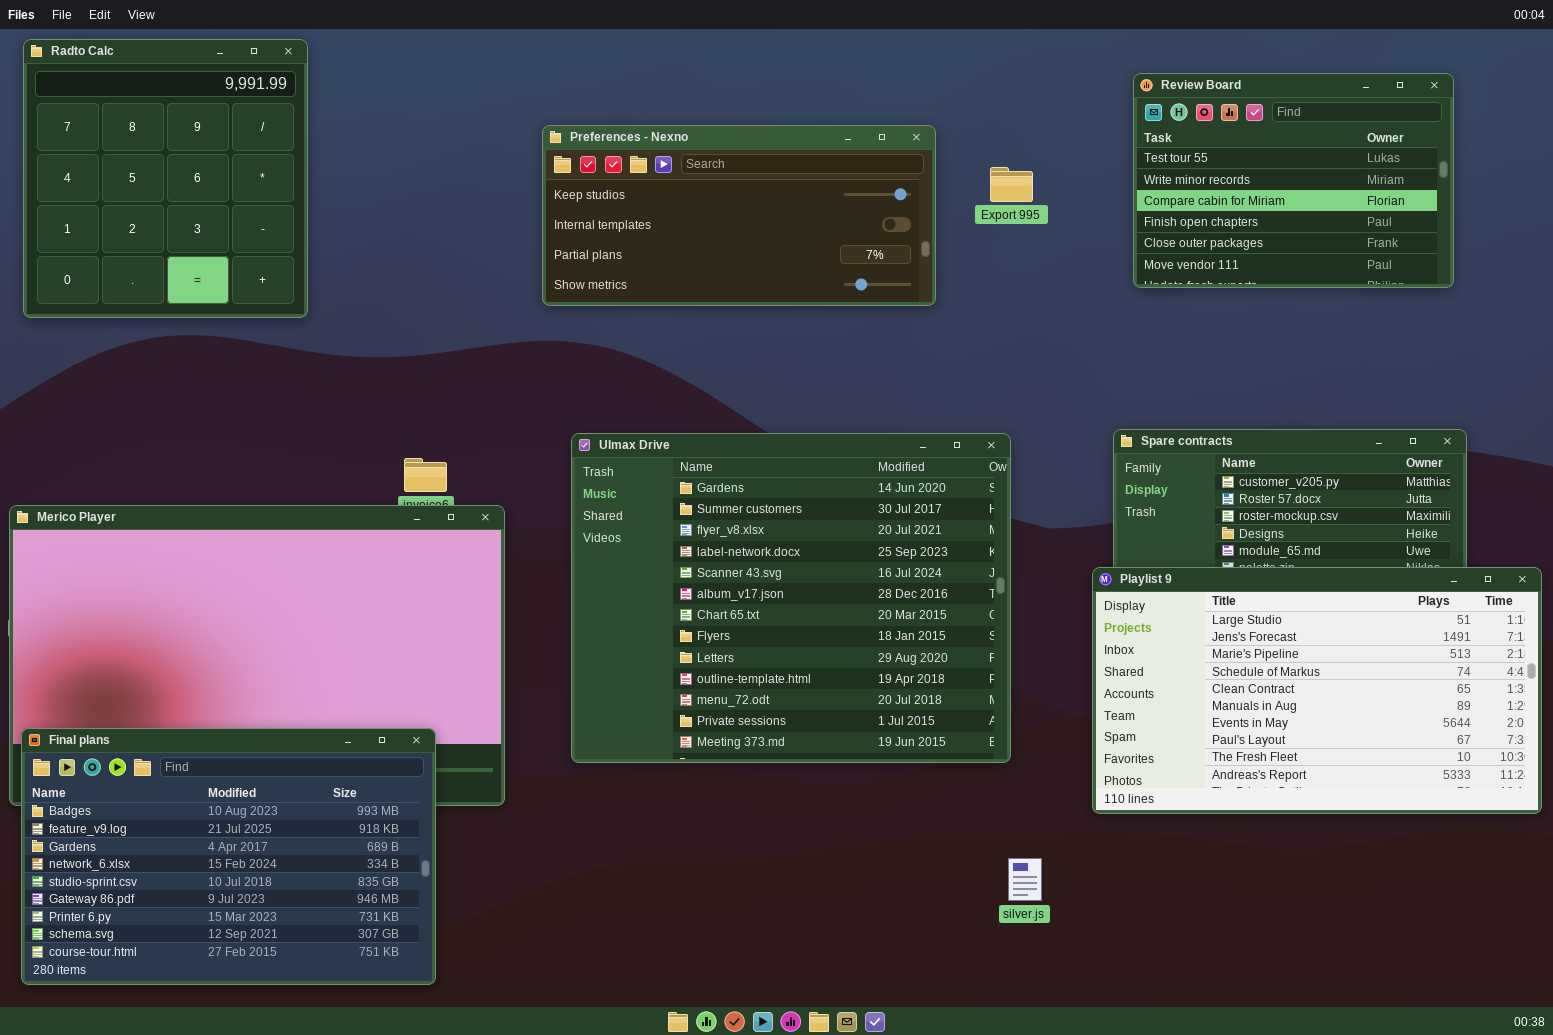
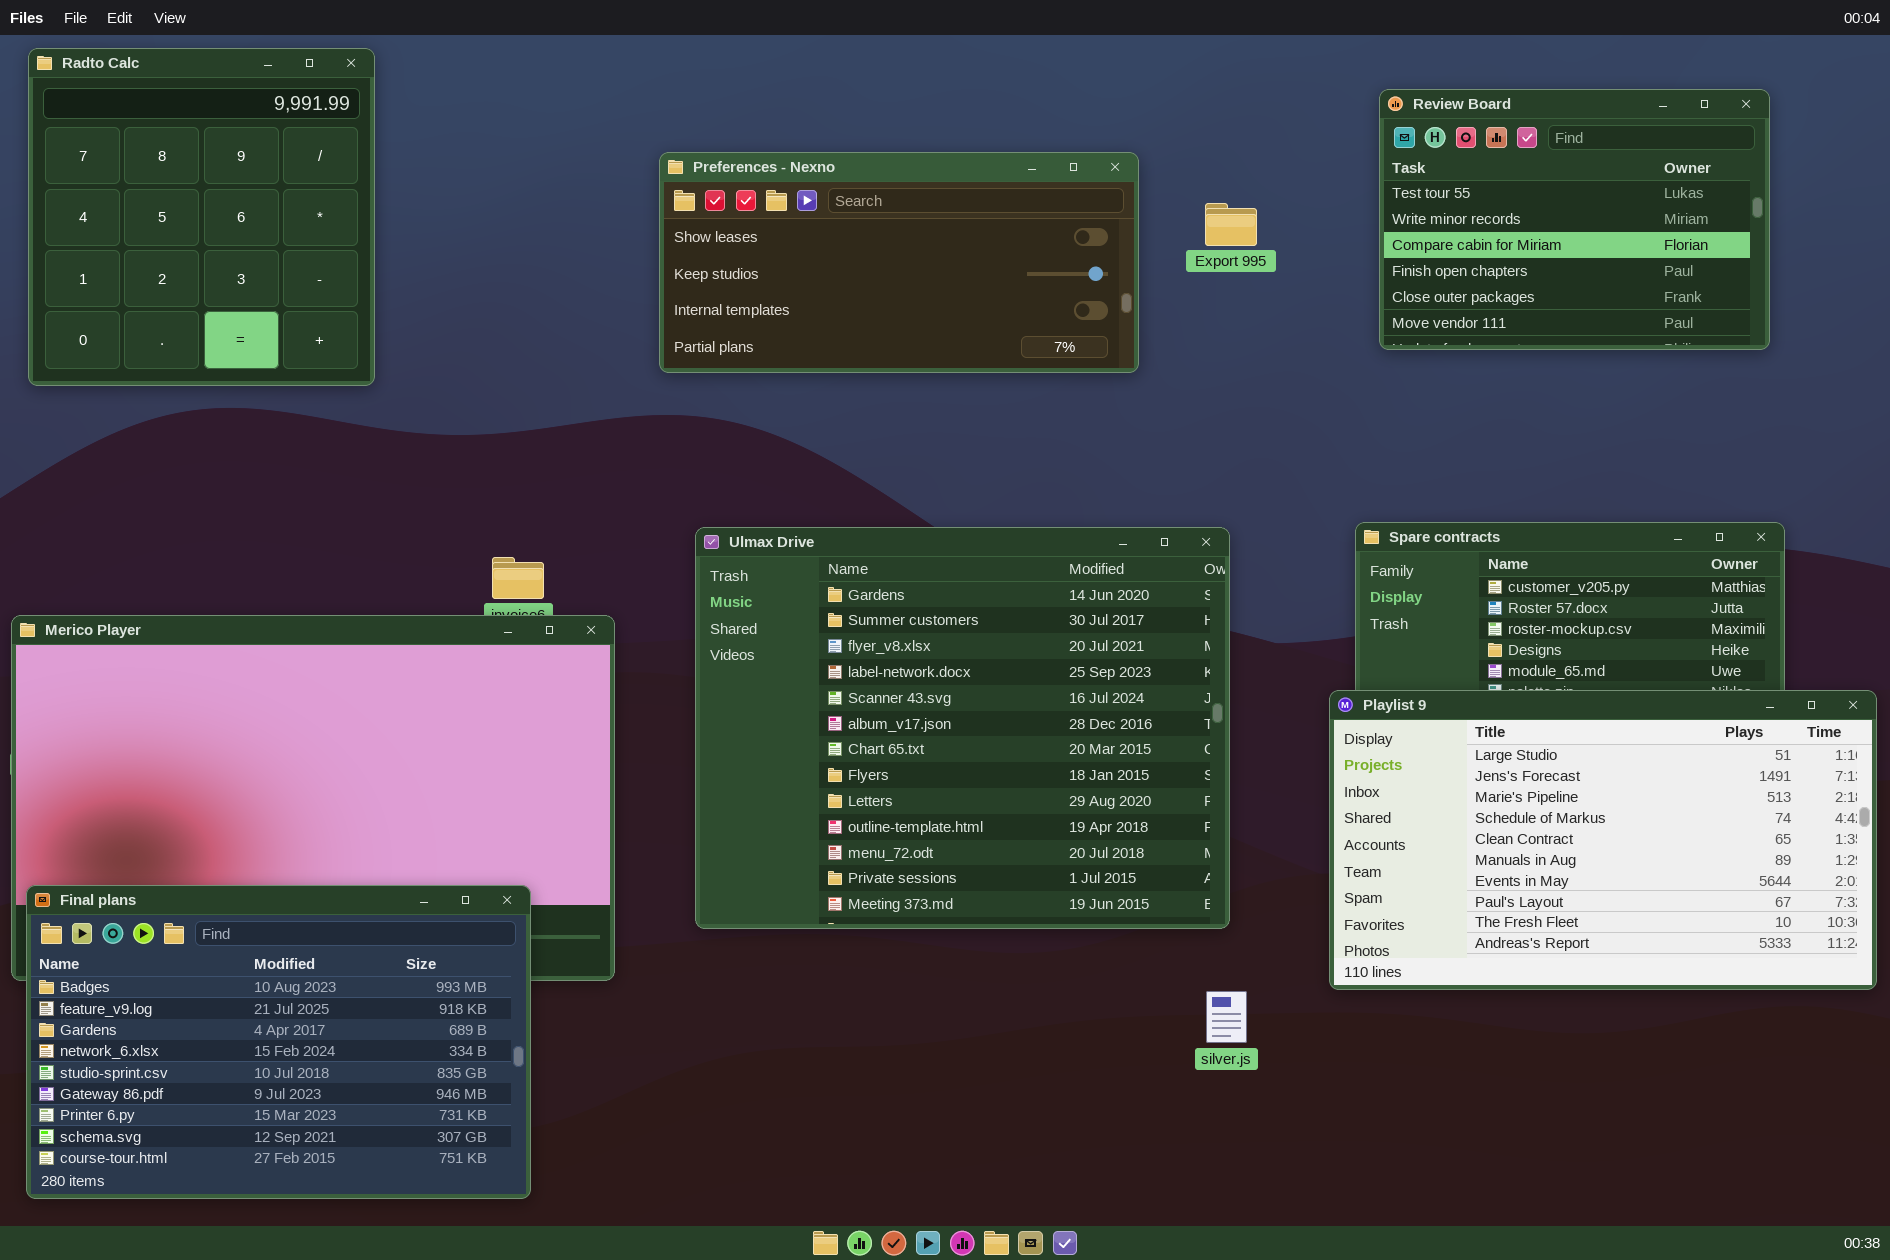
Preferences - Nexno: [542,125,936,306] -> [659,152,1139,373], scrolled up 1 row
silver.js: [1008,858,1042,901] -> [1206,991,1247,1043], moved

